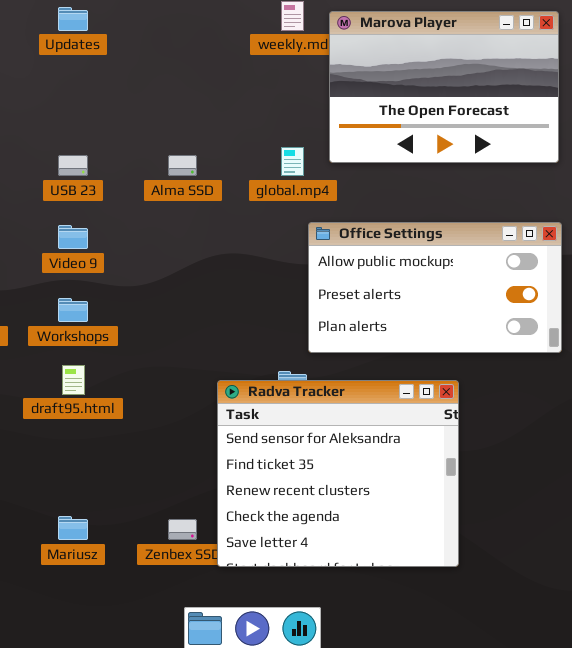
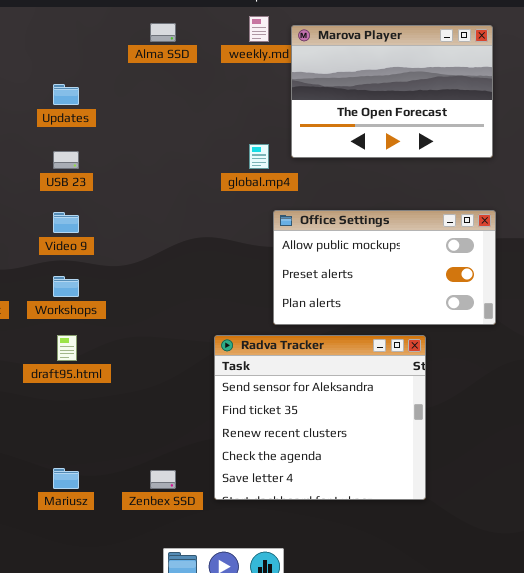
Updates: [58,7,88,31] -> [53,84,79,105], moved
Alma SSD: [168,155,197,176] -> [150,23,176,42], moved
Radva Tracker: [217,380,459,567] -> [214,335,426,500], moved

